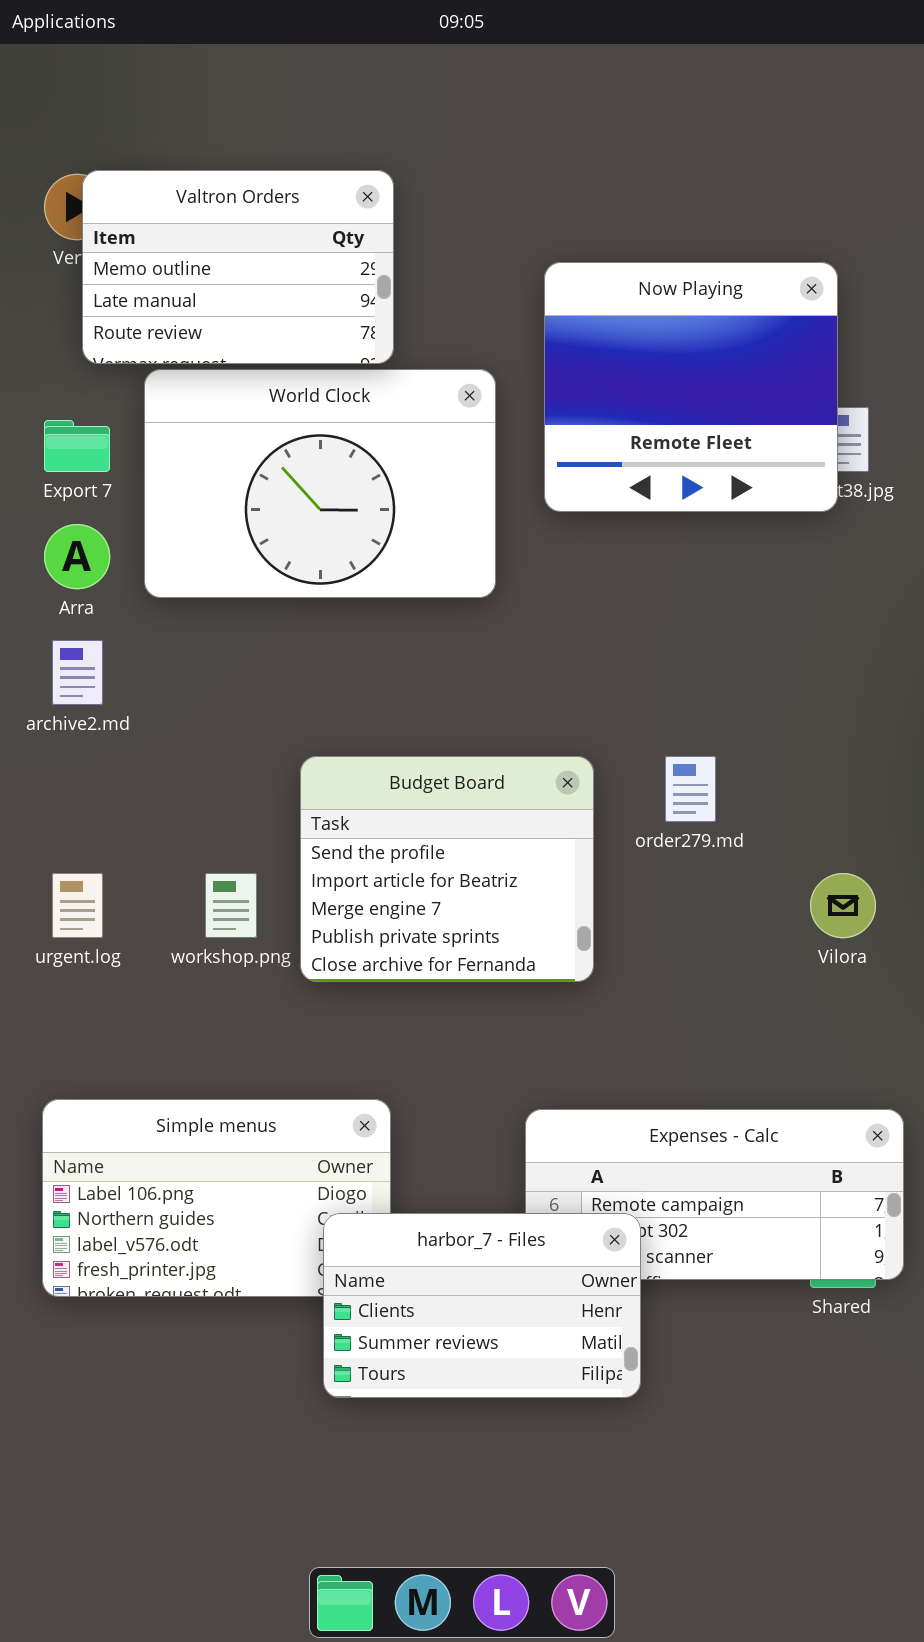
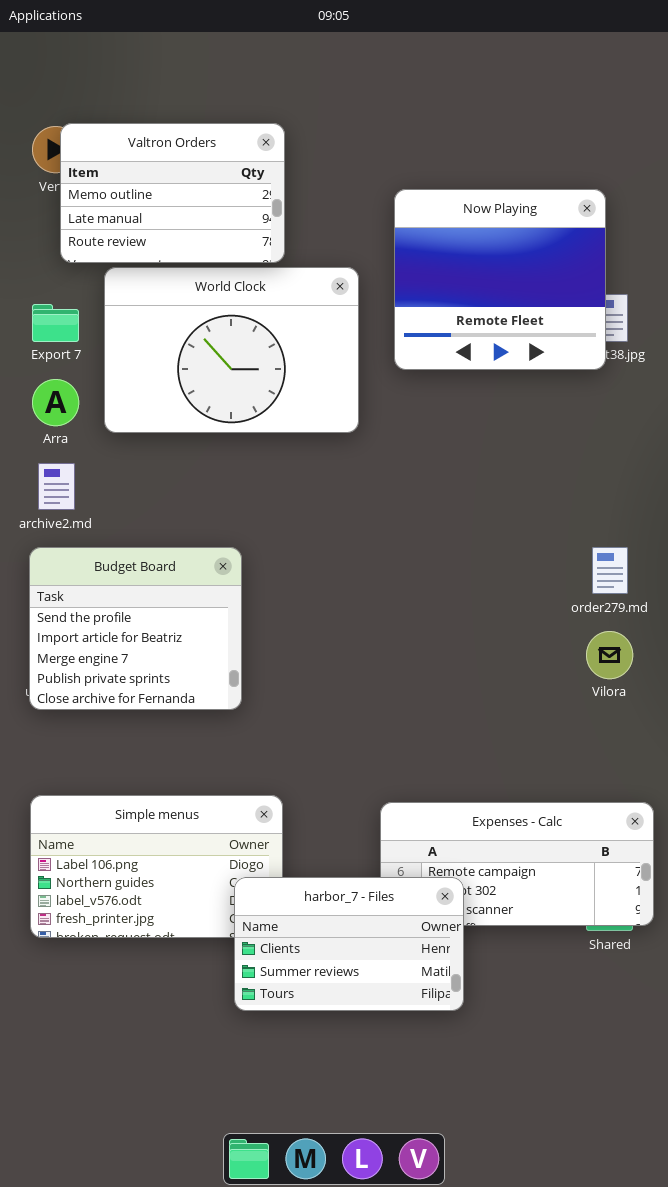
Budget Board: [300,756,594,982] -> [29,547,242,710], moved
order279.md: [665,756,716,822] -> [592,547,628,594], moved

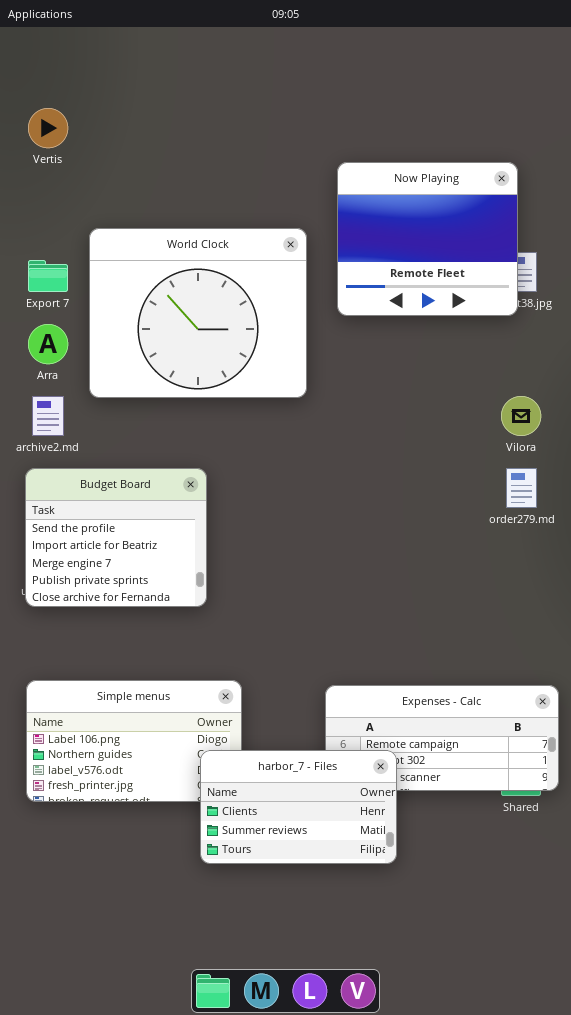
Valtron Orders: [60,123,285,263] -> none, closed
World Clock: [104,267,359,433] -> [89,228,307,398], resized
Vilora: [586,631,633,679] -> [501,396,541,436], moved

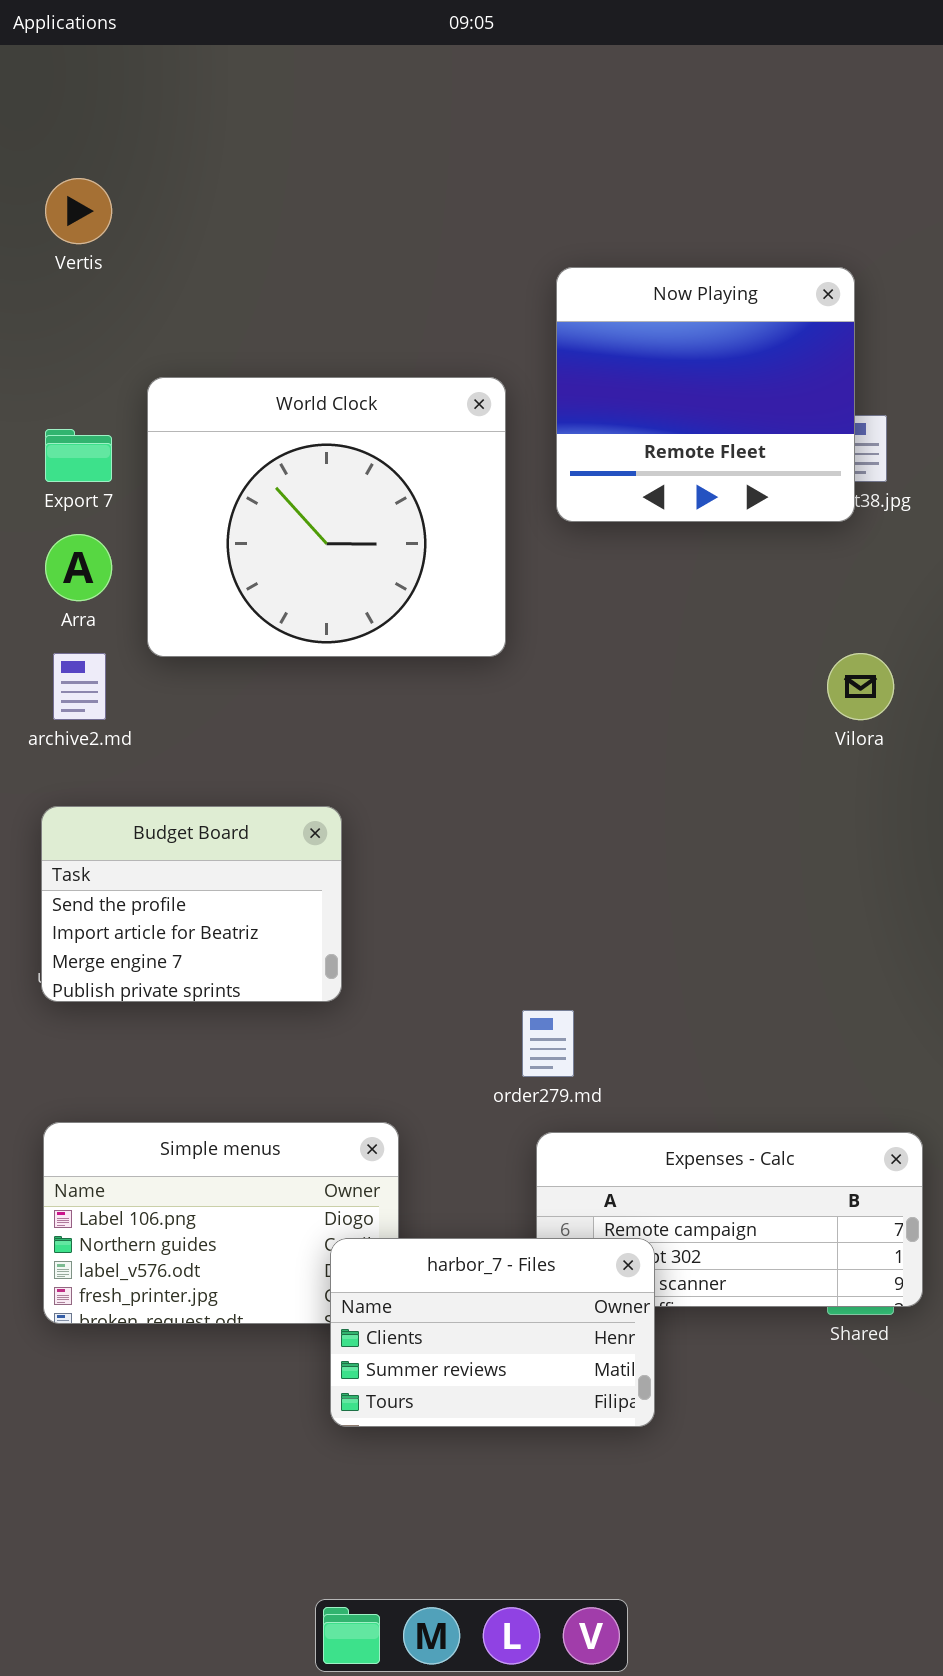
Budget Board: [25,468,207,607] -> [41,806,342,1002], resized
order279.md: [506,468,537,508] -> [522,1010,574,1077], moved

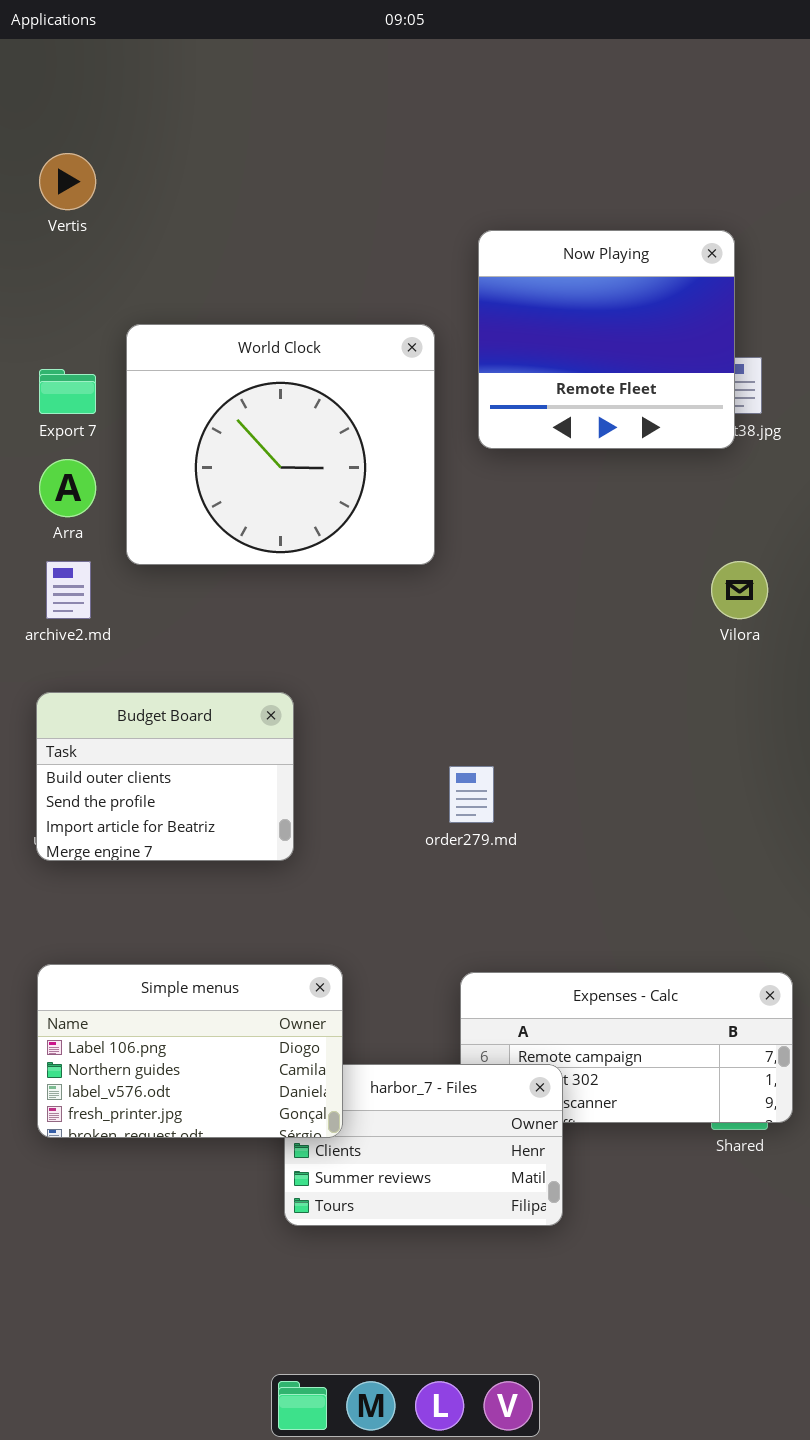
Budget Board: [41,806,342,1002] -> [36,692,294,861], scrolled up 1 row
order279.md: [522,1010,574,1077] -> [449,766,494,823], moved
Simple menus: [43,1122,399,1324] -> [37,964,343,1138], raised

